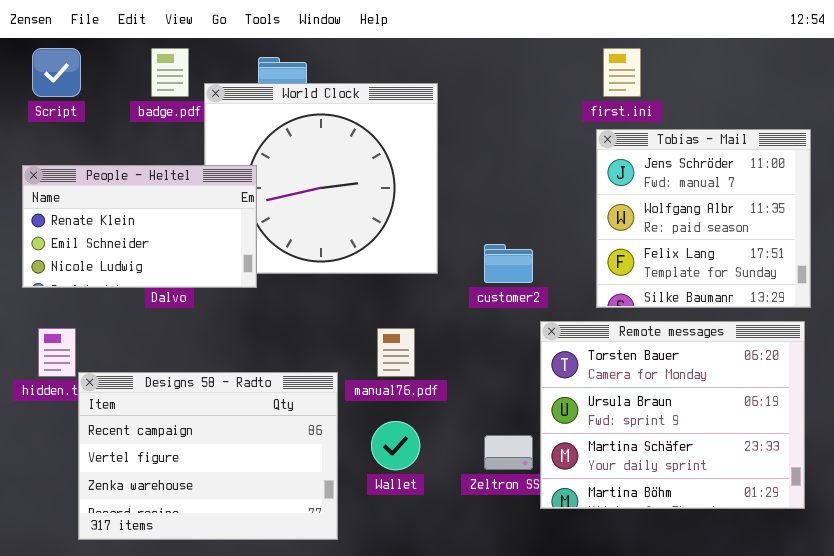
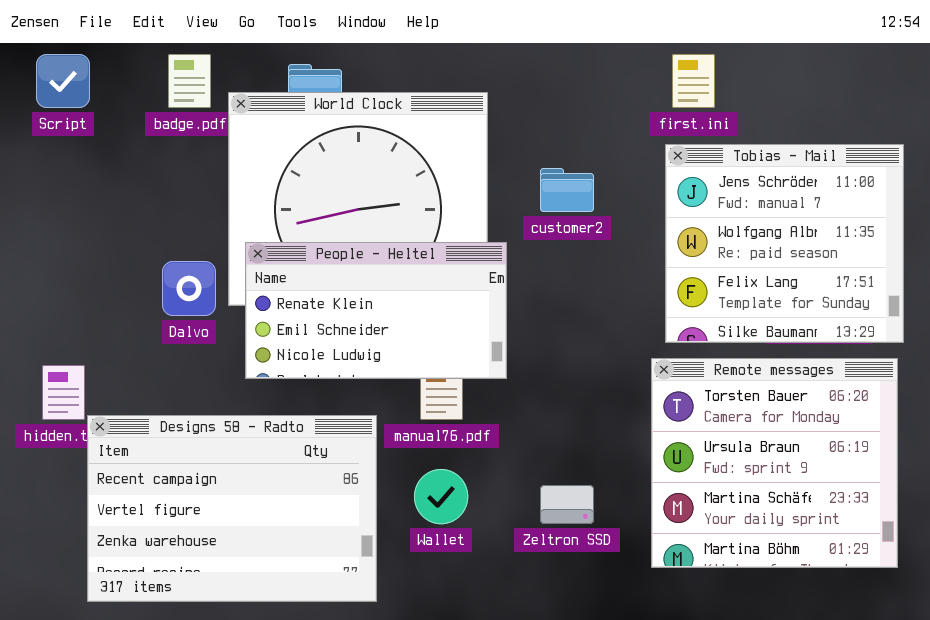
People - Heltel: [22,165,257,288] -> [245,242,507,379], moved
customer2: [484,244,533,283] -> [540,168,594,212], moved
Remote messages: [540,321,805,509] -> [651,358,898,568], resized

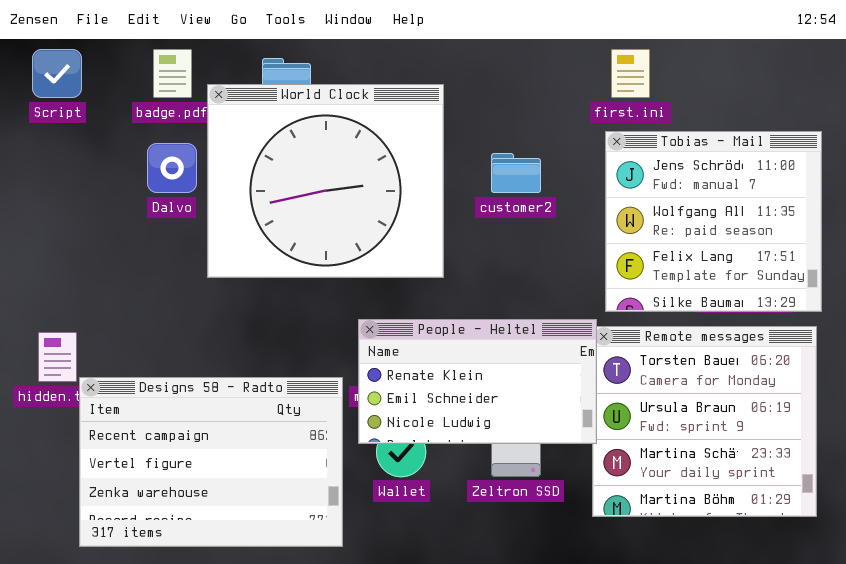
People - Heltel: [245,242,507,379] -> [358,319,597,444], moved
Dalvo: [162,261,216,316] -> [147,143,197,193], moved

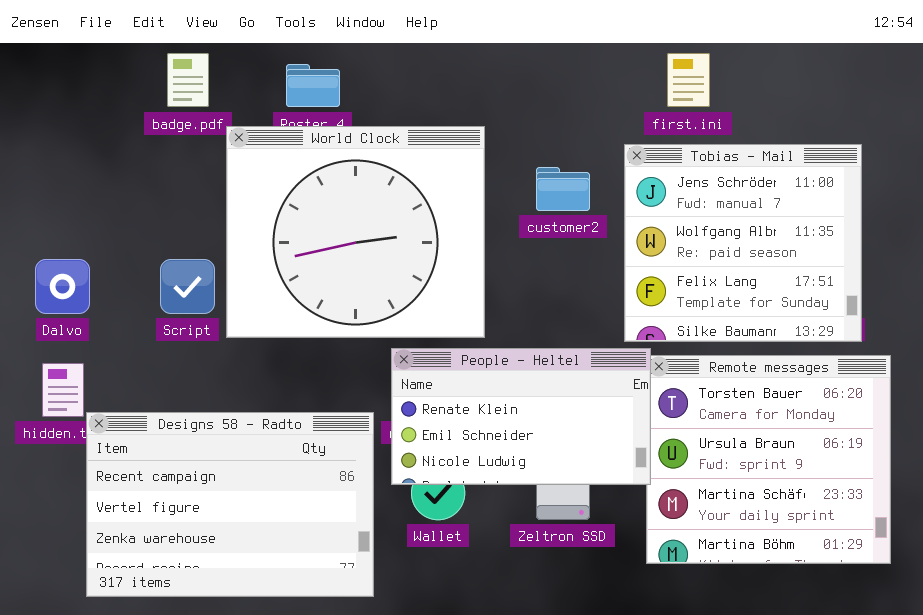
Script: [32,49,82,98] -> [160,259,215,314], moved
World Clock: [207,84,444,278] -> [226,126,485,338], moved
Tobias - Mail: [605,131,822,312] -> [624,144,862,342], moved
Dalvo: [147,143,197,193] -> [35,259,90,314], moved

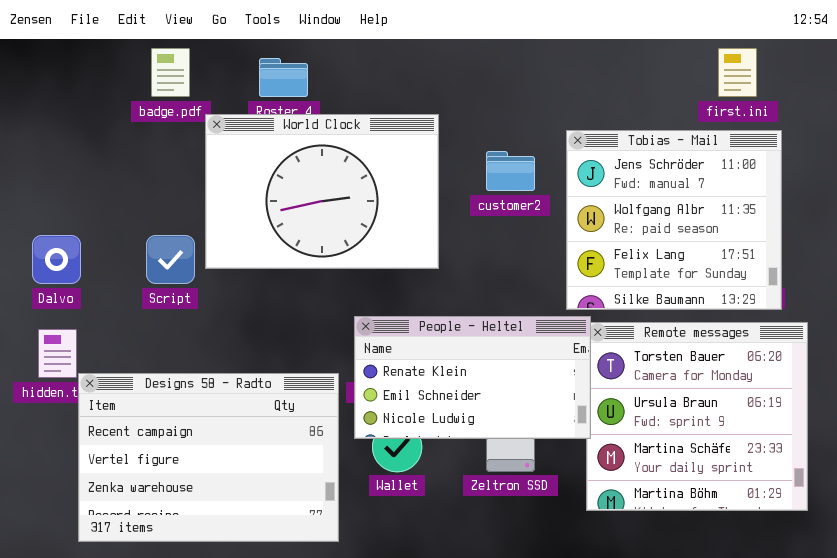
first.ini: [667,53,710,107] -> [718,48,757,97], moved
World Clock: [226,126,485,338] -> [205,114,439,269], resized

